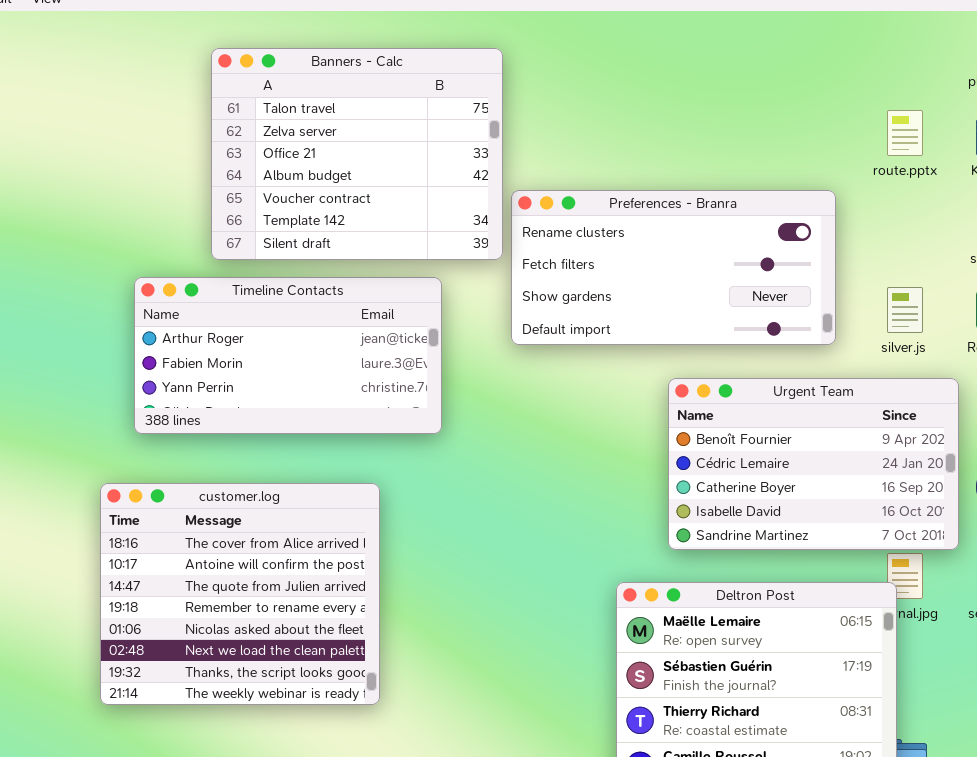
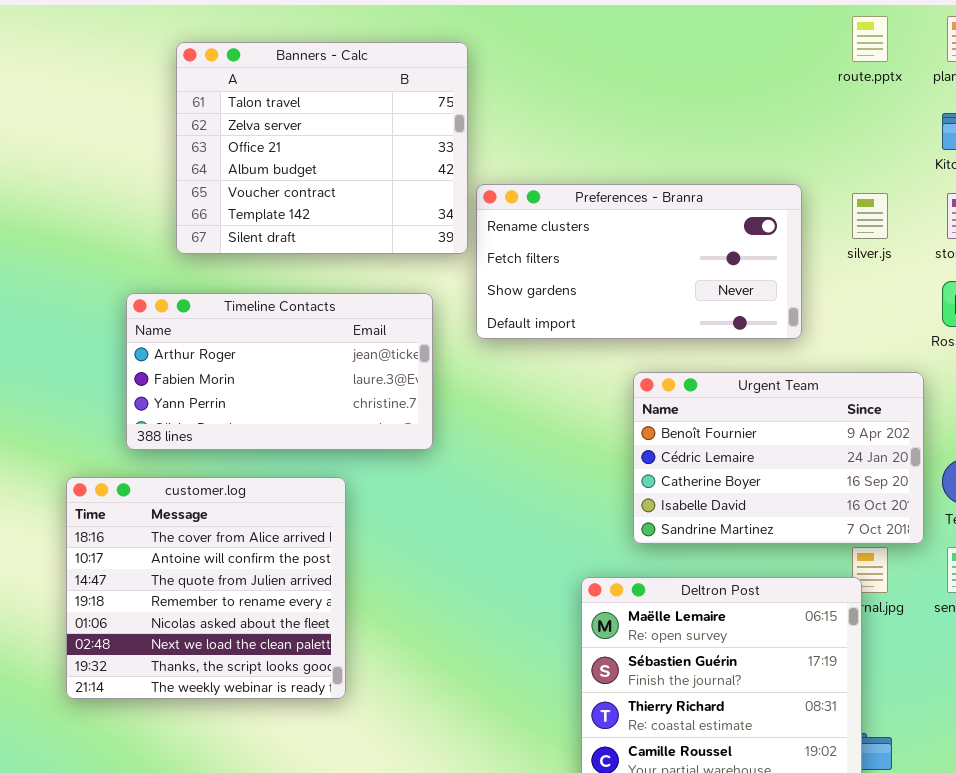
route.pptx: [887,110,923,156] -> [852,16,888,62], moved
Timeline Contacts: [134,277,442,434] -> [126,293,433,450], moved
silver.js: [887,287,923,333] -> [852,193,888,239], moved

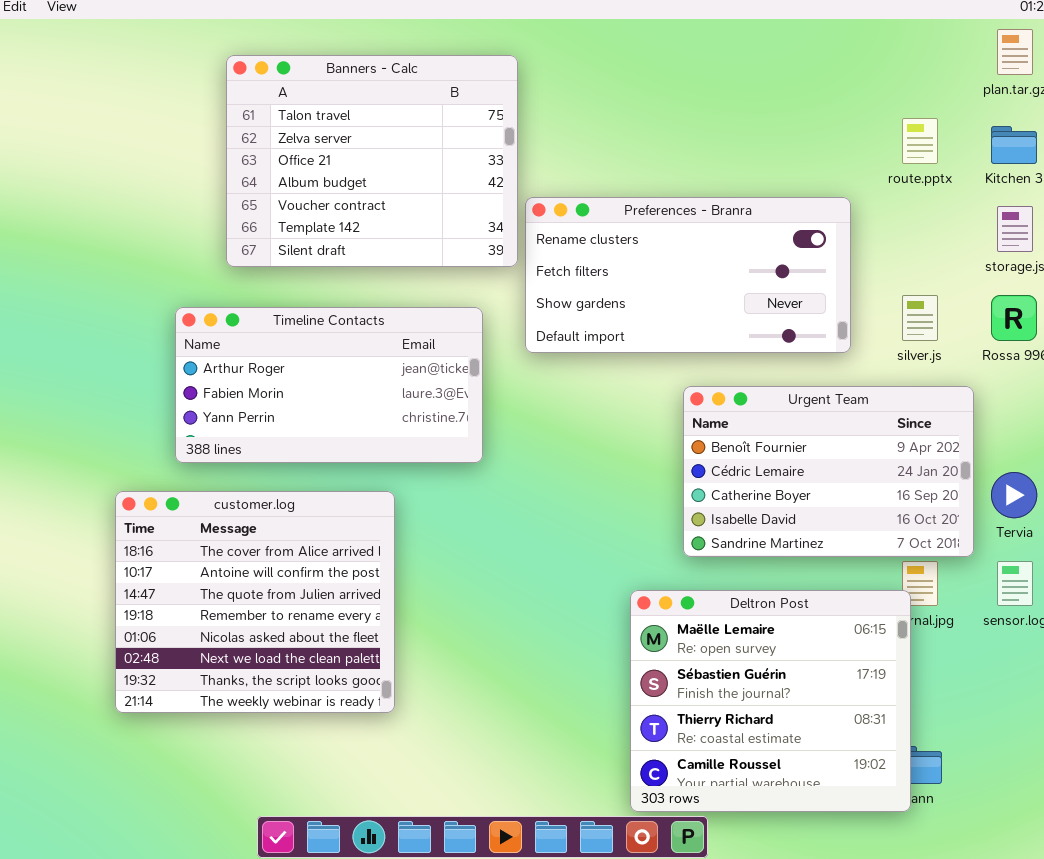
route.pptx: [852,16,888,62] -> [902,118,938,164], moved
silver.js: [852,193,888,239] -> [902,295,938,341], moved

